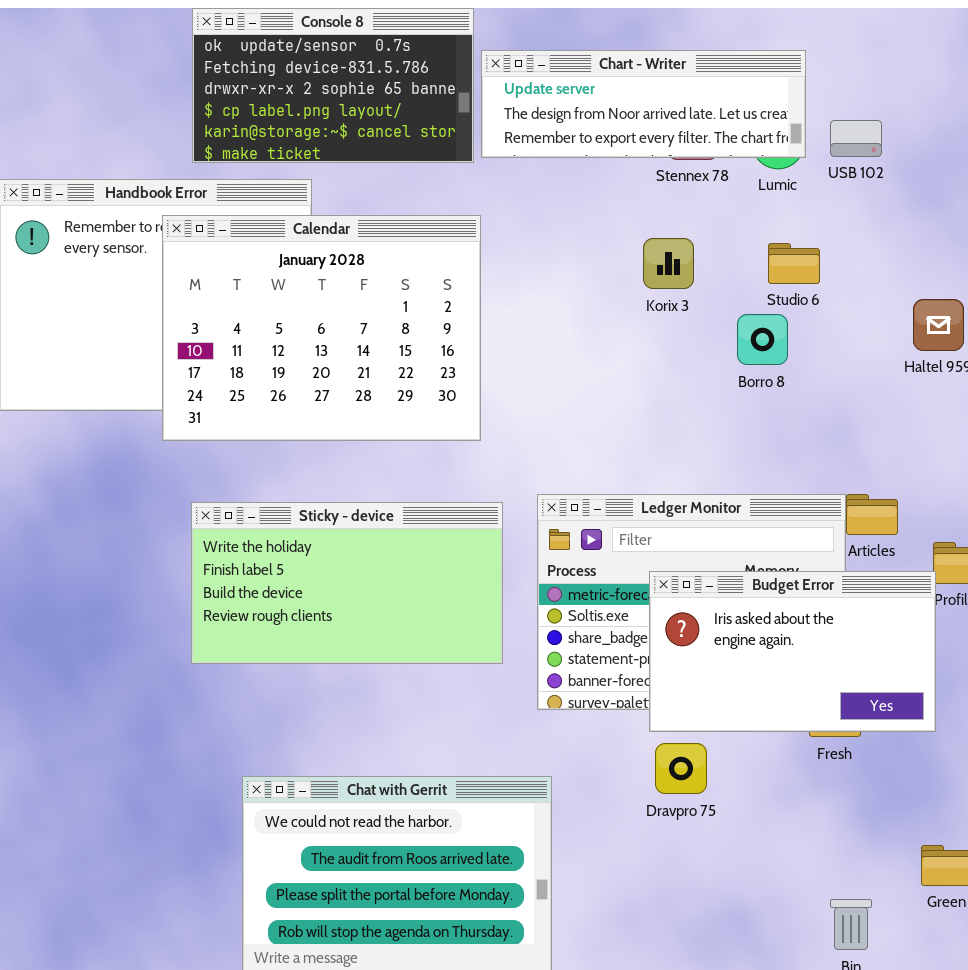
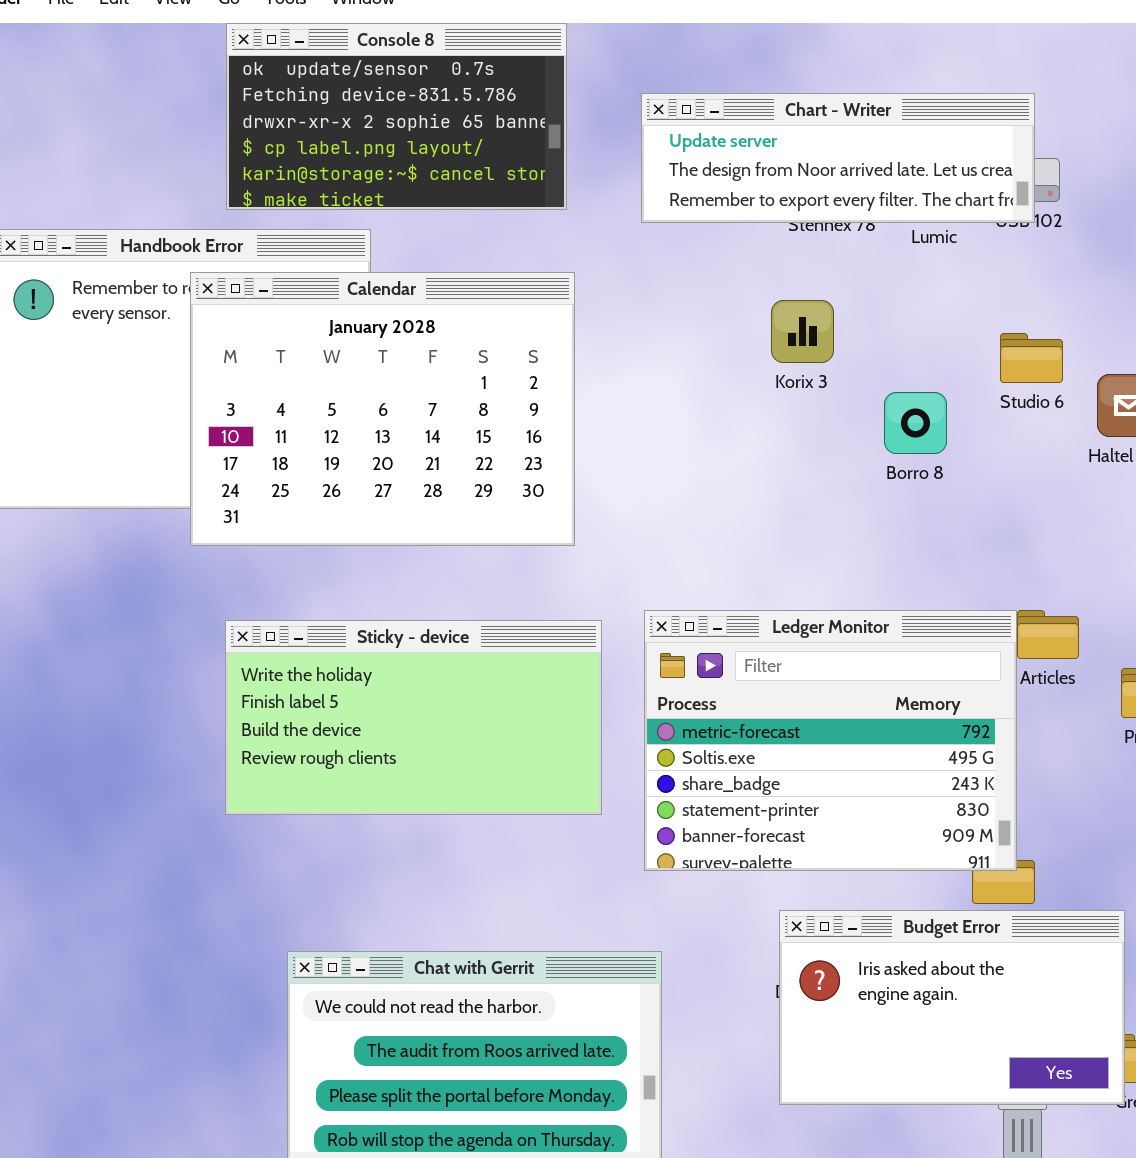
Chart - Writer: [481,50,806,158] -> [641,93,1035,223], moved
Studio 6: [768,243,820,284] -> [1000,333,1063,383], moved
Budget Error: [649,571,936,732] -> [779,910,1125,1105], moved

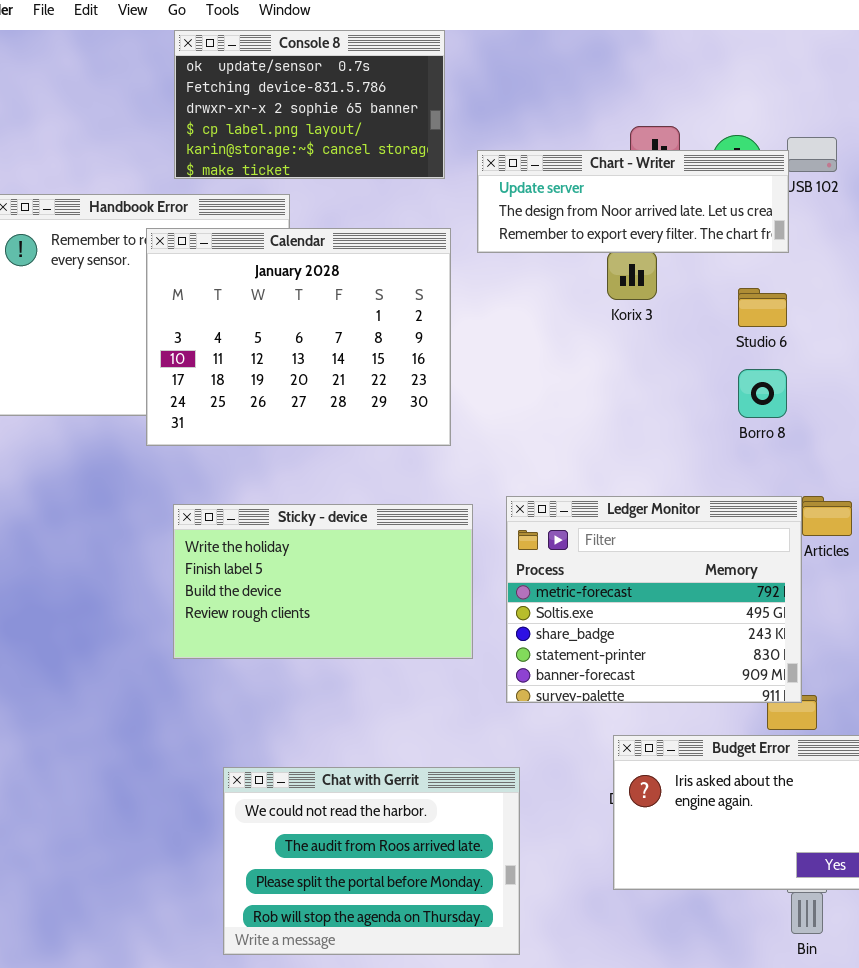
Chart - Writer: [641,93,1035,223] -> [477,150,789,253], moved
Studio 6: [1000,333,1063,383] -> [738,288,787,327], moved
Borro 8: [884,392,947,454] -> [738,369,787,418], moved

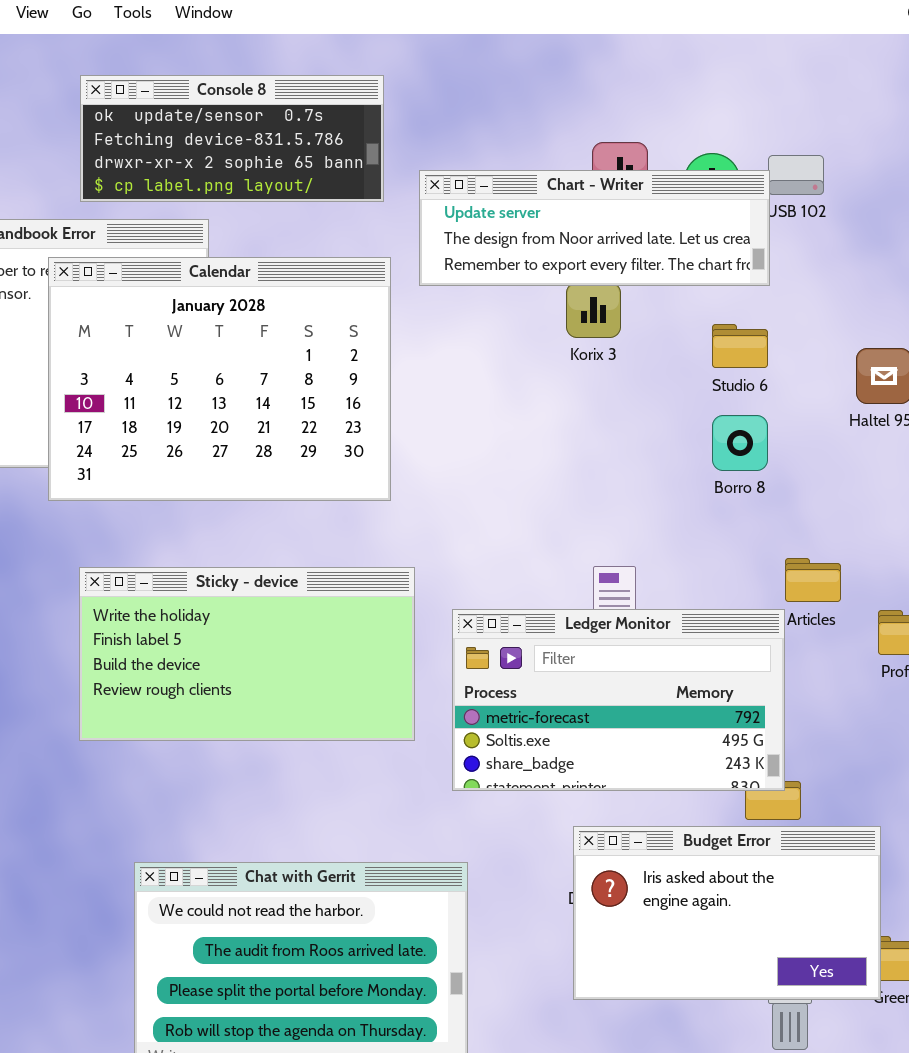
Console 8: [174,30,445,179] -> [80,75,384,202], resized
Ledger Monitor: [506,496,802,703] -> [452,609,785,791], resized

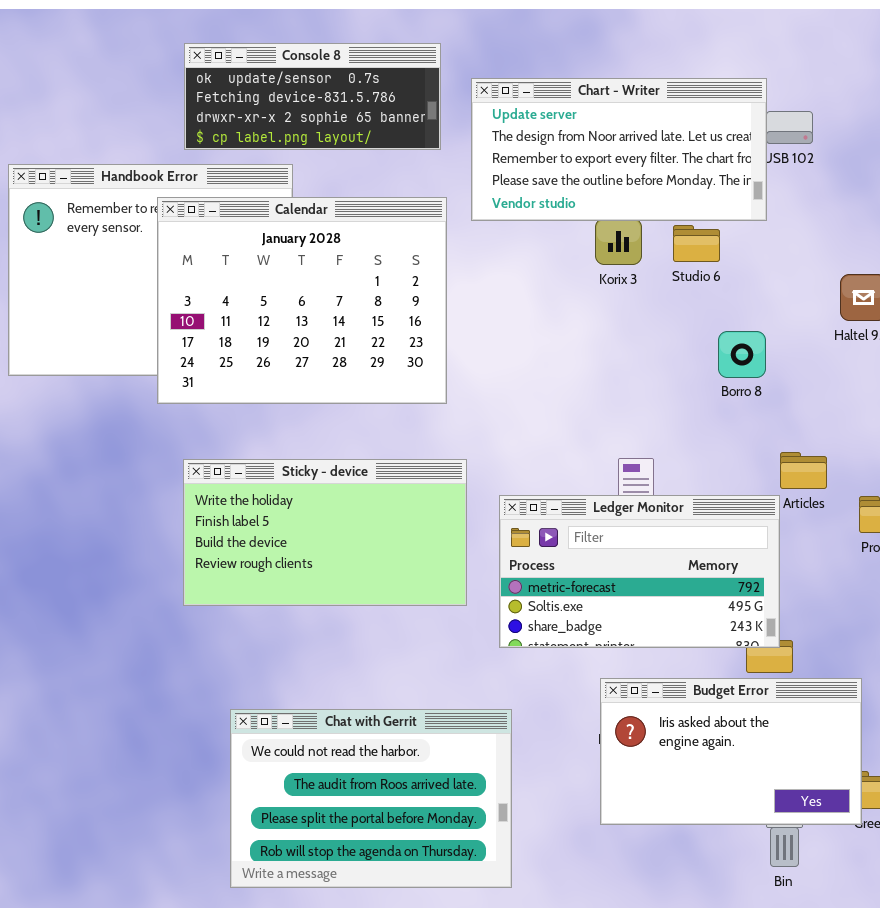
Chart - Writer: [419,170,770,286] -> [471,78,767,221], resized
Studio 6: [712,324,768,368] -> [673,225,720,262], moved

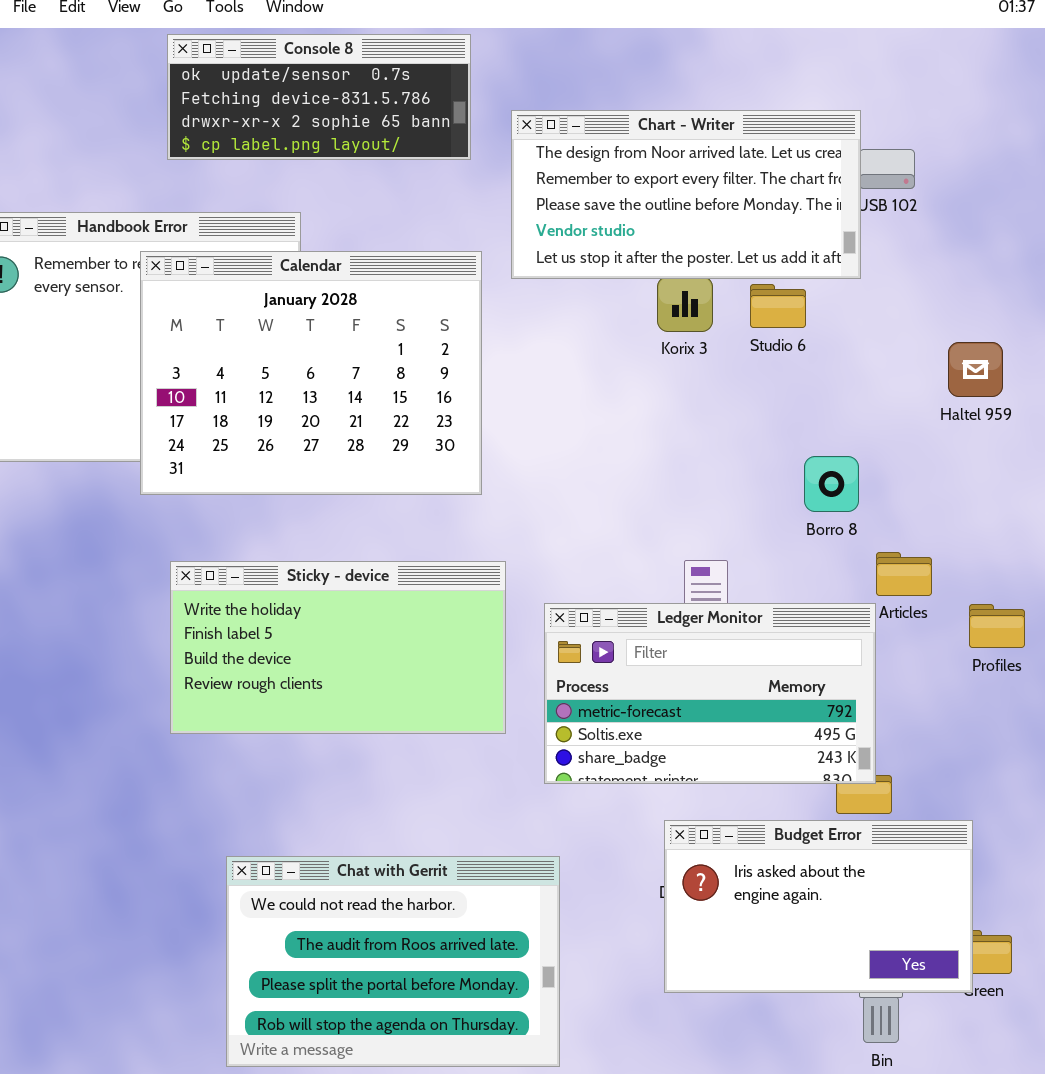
Console 8: [184,43,441,150] -> [167,34,471,160], moved
Chart - Writer: [471,78,767,221] -> [511,110,861,279], scrolled down 1 row
Borro 8: [718,331,766,378] -> [804,456,859,512], moved

